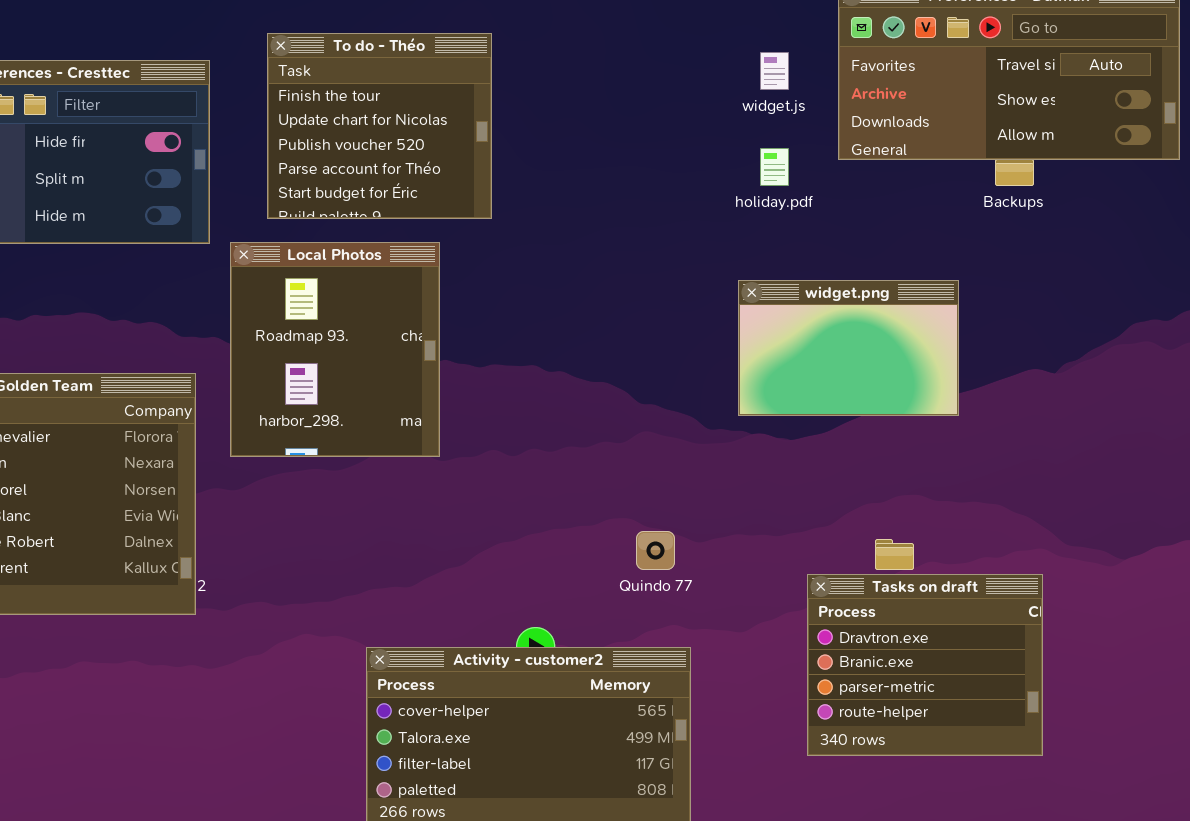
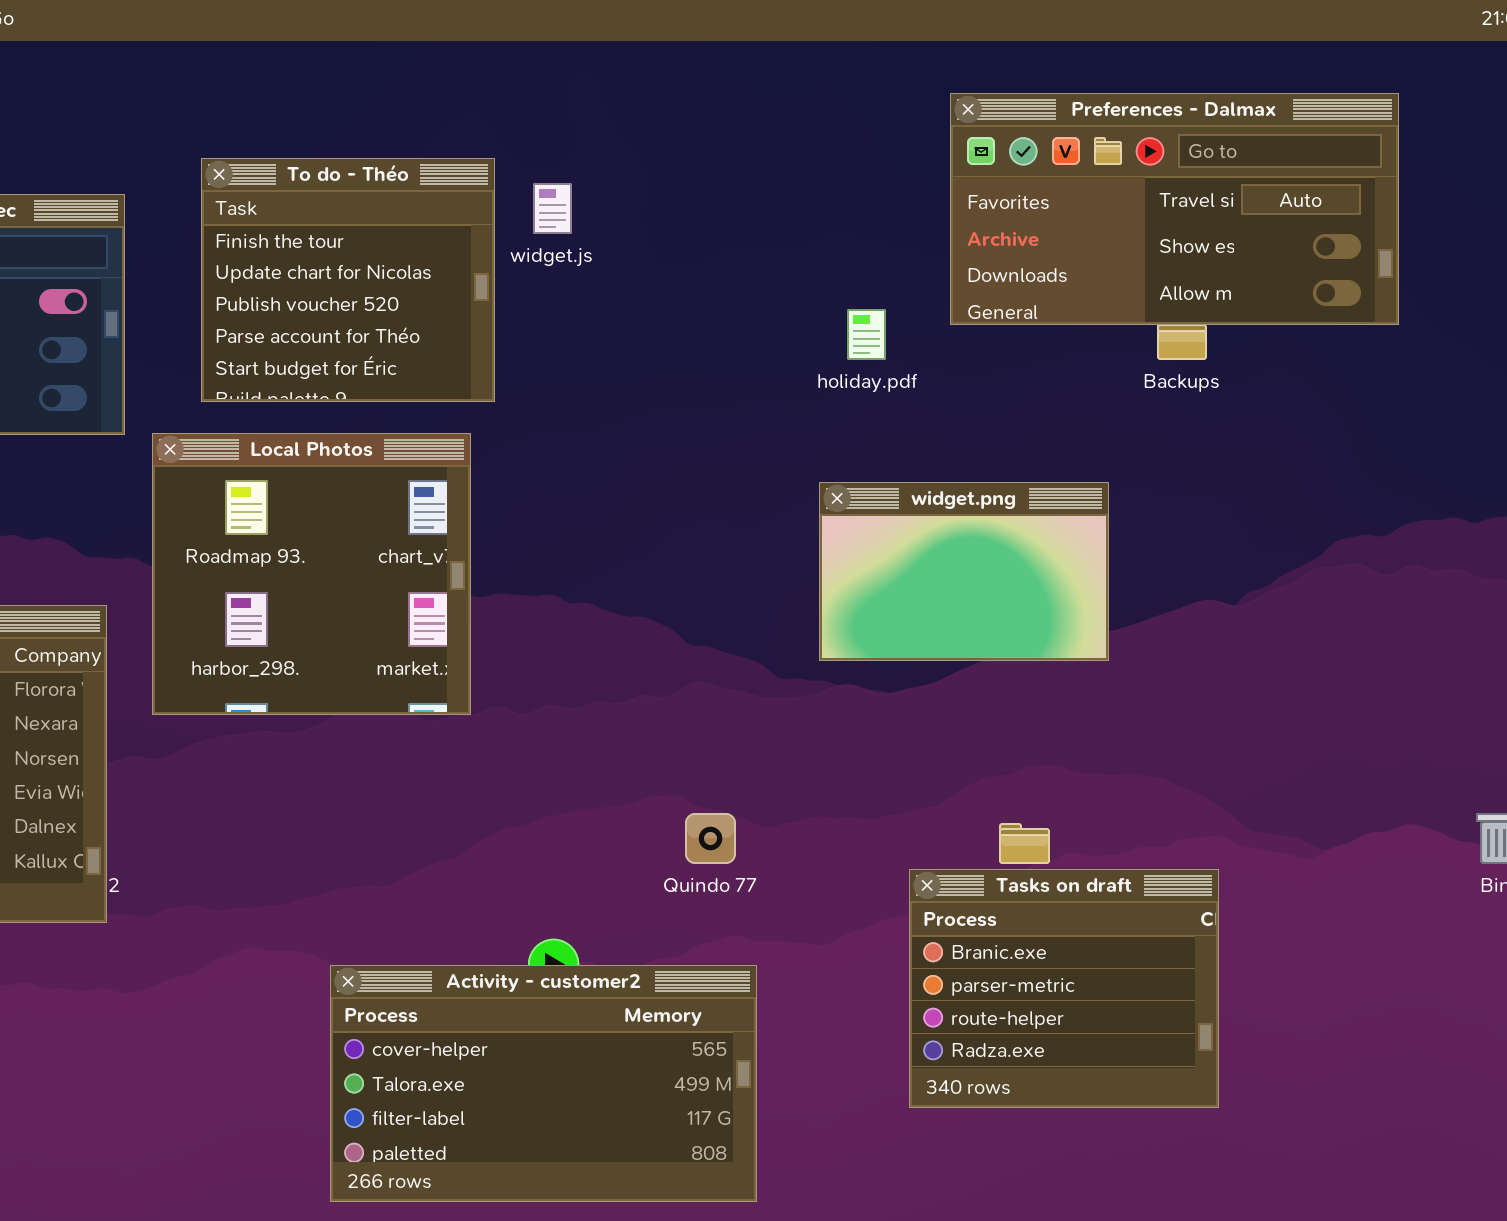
widget.js: [760,52,789,90] -> [533,183,572,234], moved
Local Photos: [230,242,440,457] -> [152,433,471,715], resized
Tasks on draft: [807,574,1043,756] -> [909,869,1219,1108], scrolled down 1 row

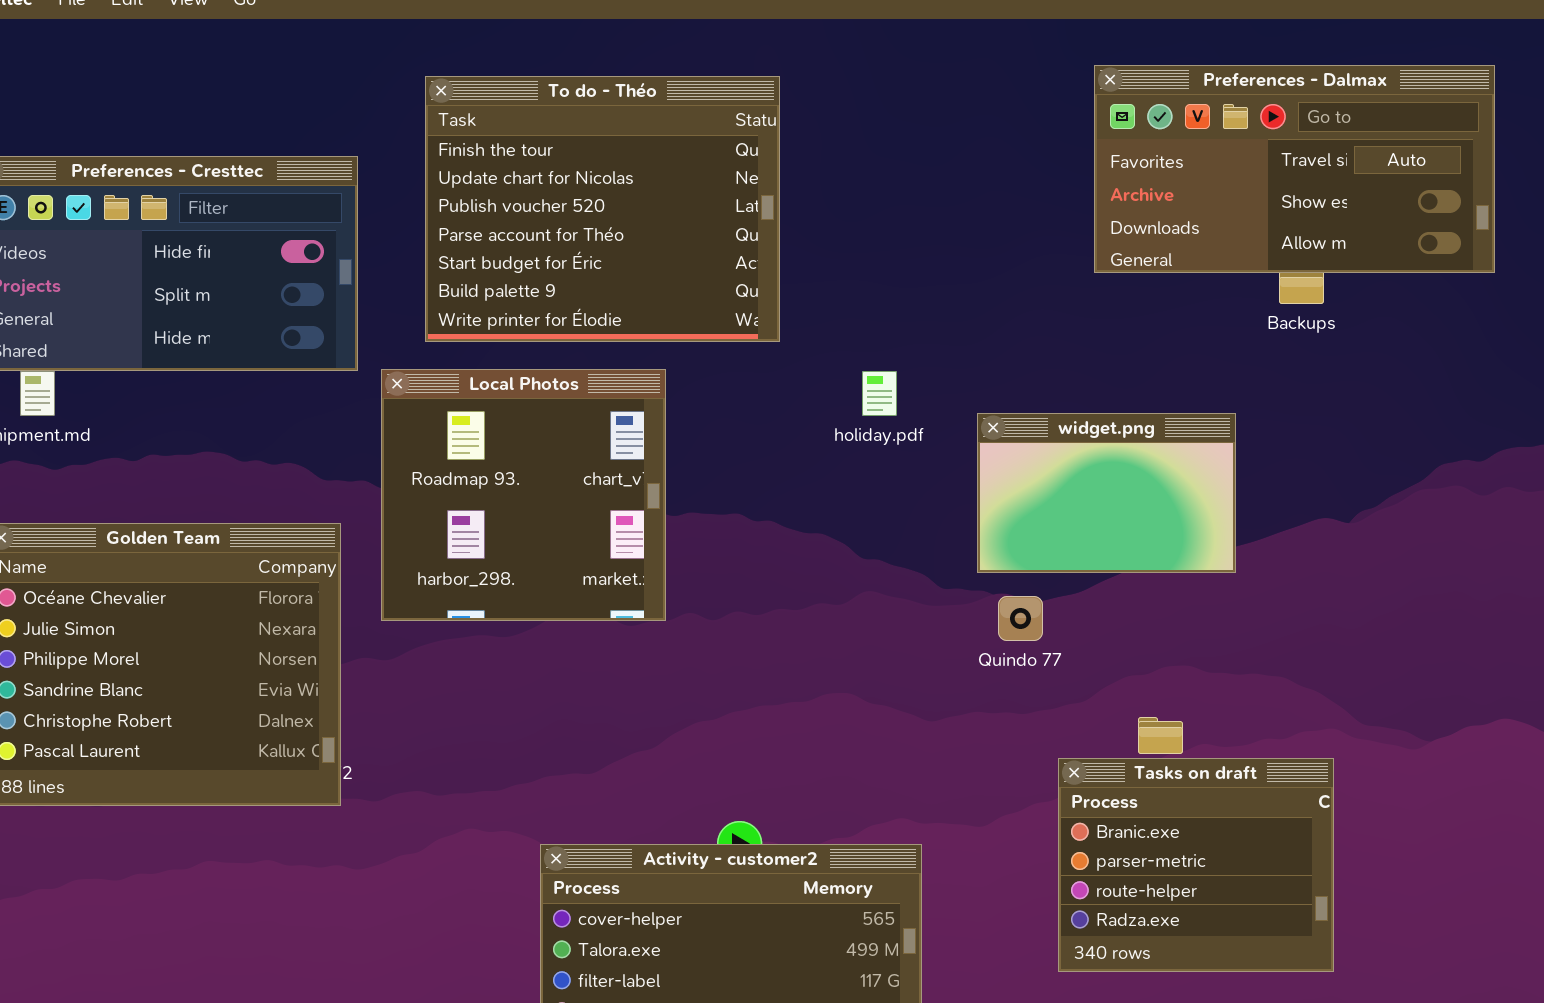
To do - Théo: [201,158,495,402] -> [425,76,780,342], resized
holiday.pdf: [847,309,886,360] -> [862,371,897,416], moved
Quindo 77: [685,813,736,864] -> [998,596,1043,641], moved

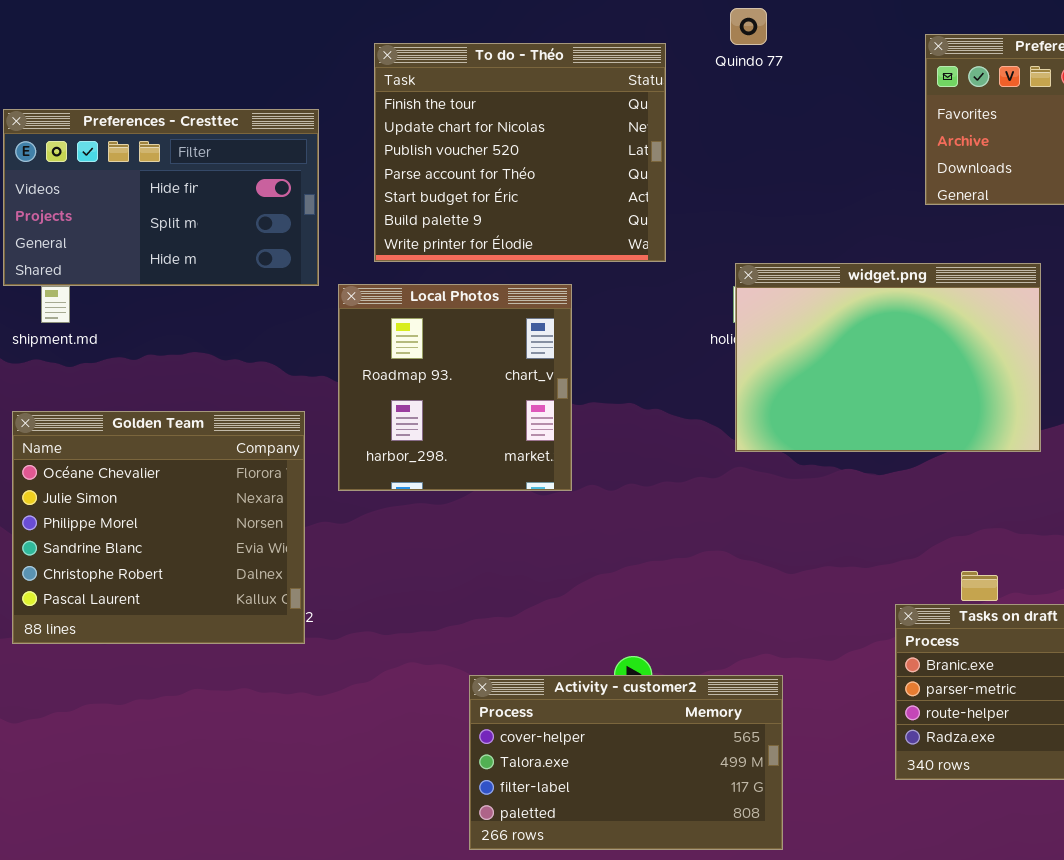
widget.png: [977,413,1236,573] -> [735,263,1041,452], resized
Quindo 77: [998,596,1043,641] -> [730,8,767,45], moved

